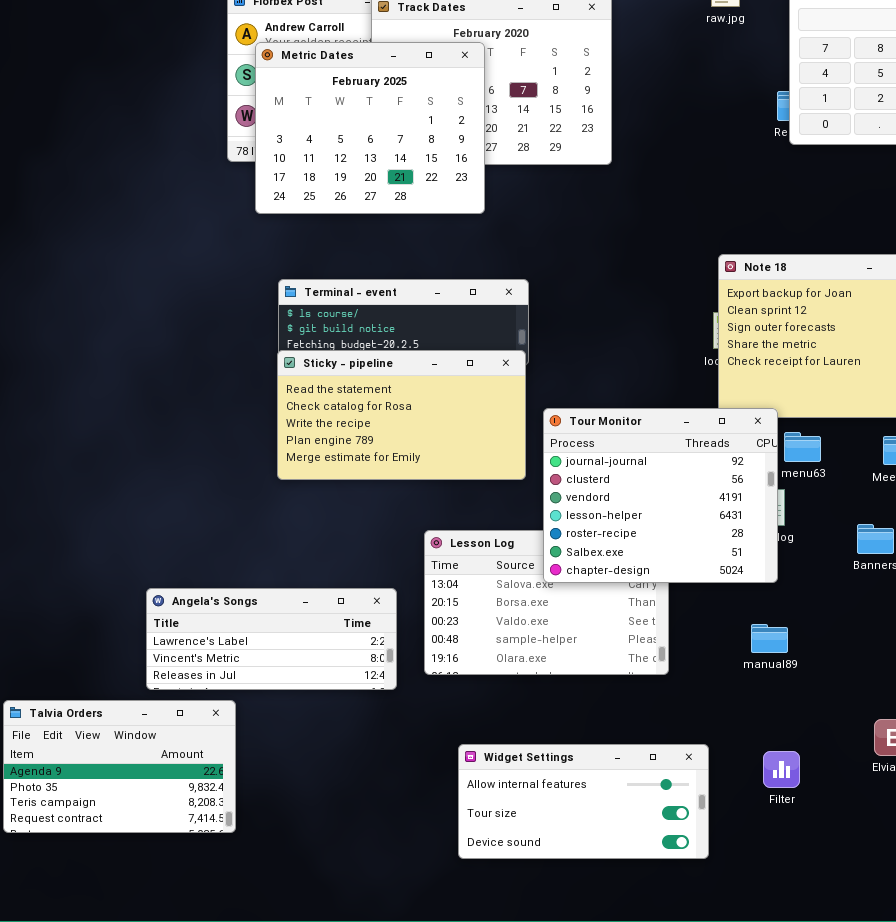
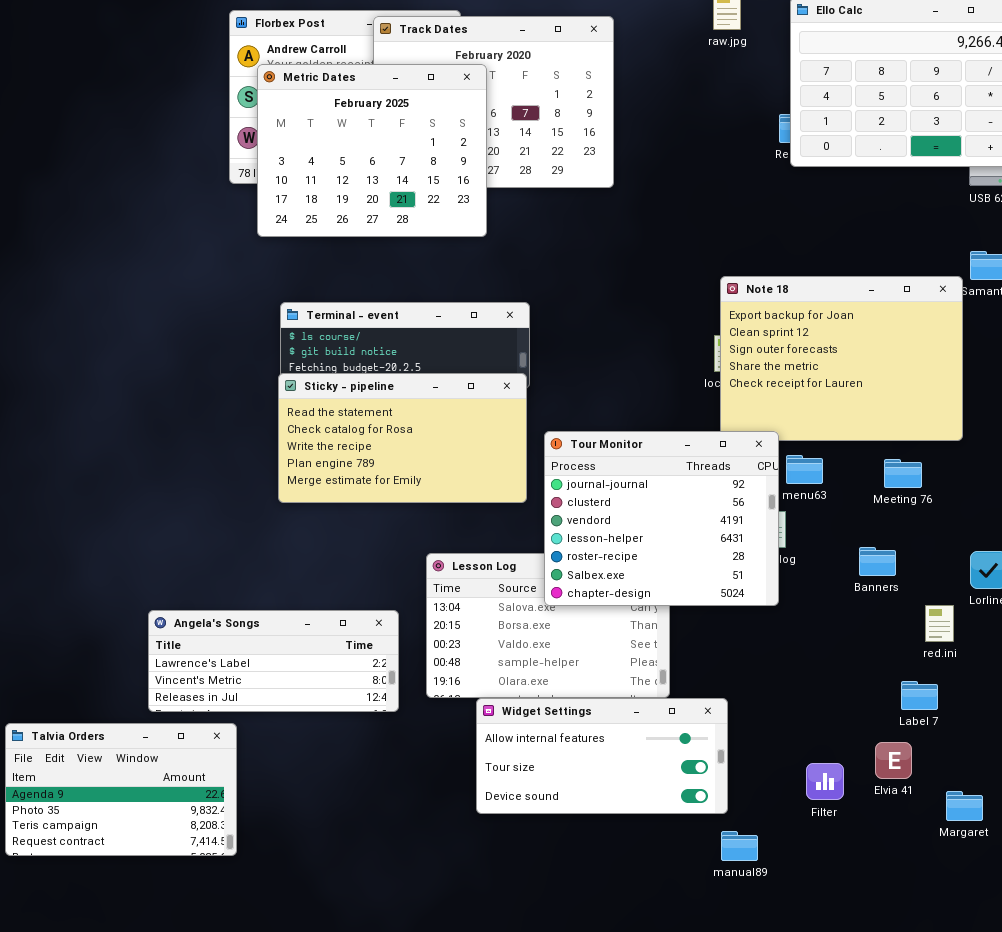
manual89: [751,624,788,653] -> [721,831,758,861], moved
Widget Settings: [458,744,709,859] -> [476,698,728,814], moved
Filter: [763,751,800,788] -> [806,763,844,800], moved

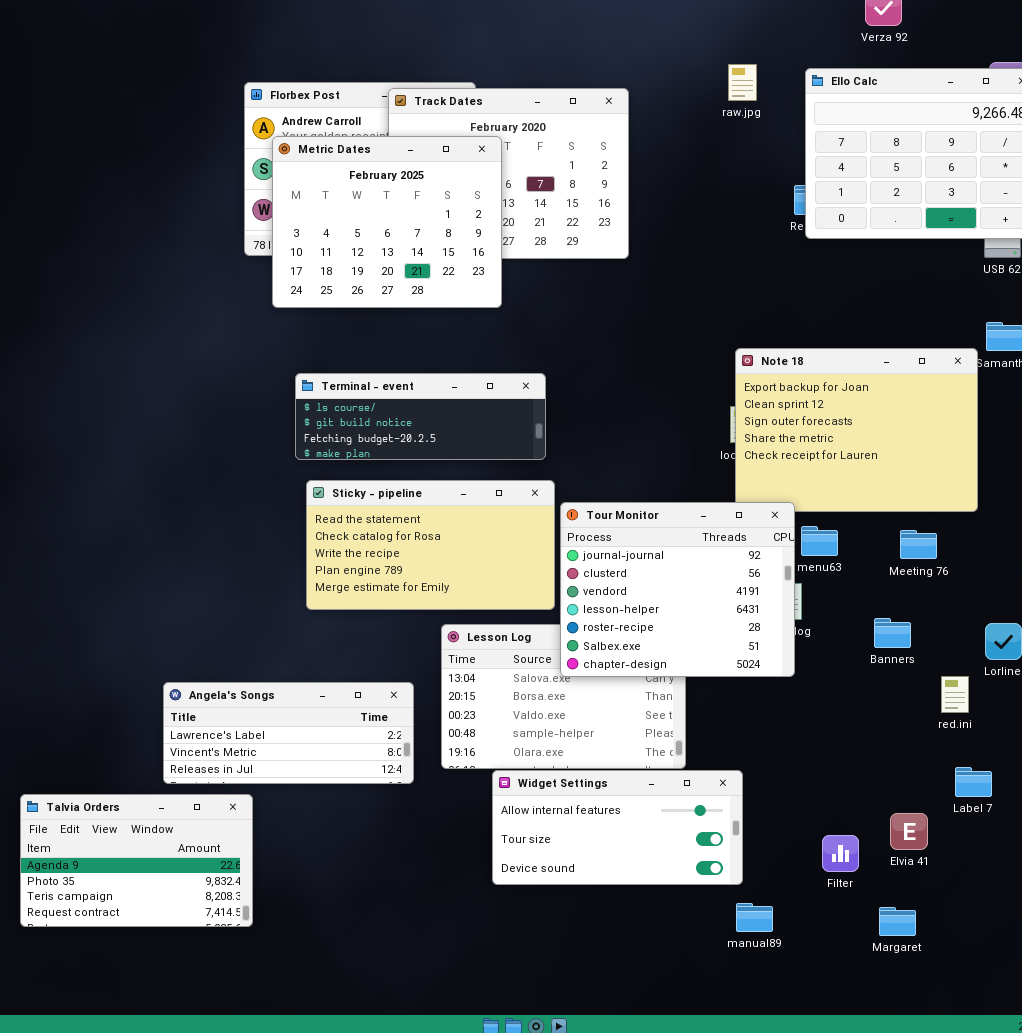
Sticky - pipeline: [278,373,527,503] -> [306,480,555,610], moved
Label 7: [901,681,938,710] -> [955,767,992,797], moved
Margaret: [946,791,983,821] -> [879,907,916,936], moved

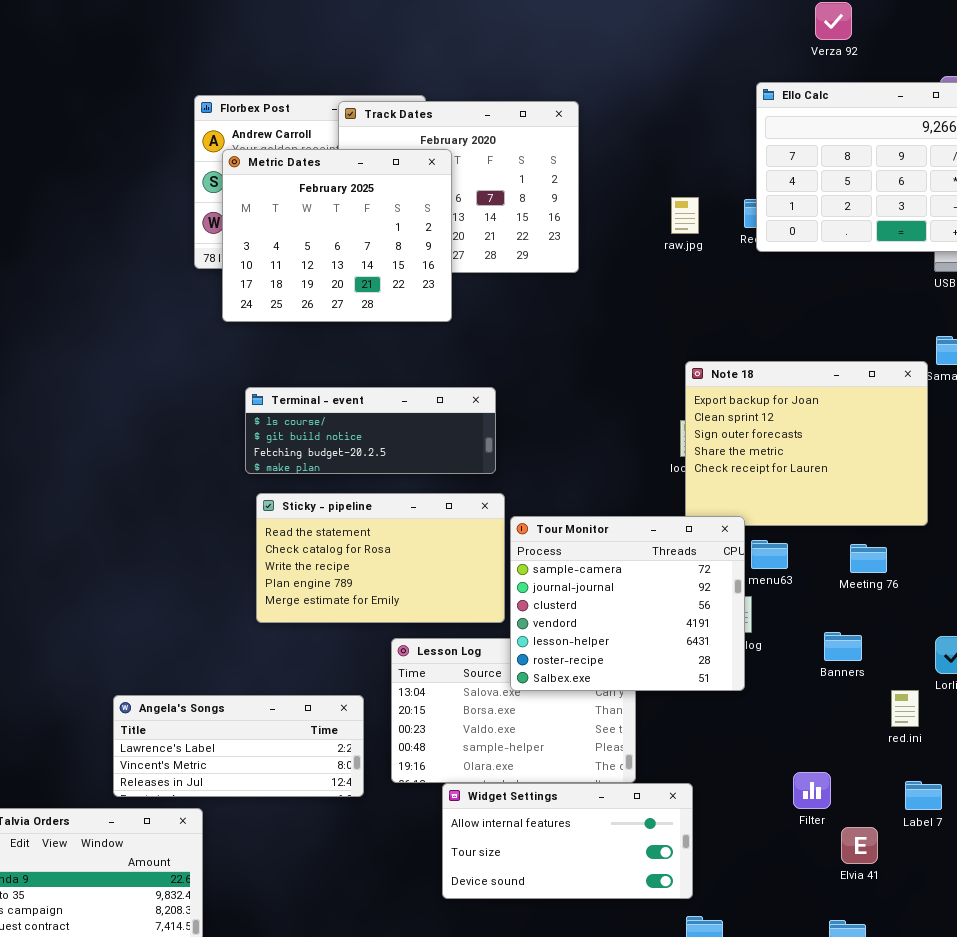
raw.jpg: [728,64,757,101] -> [671,197,699,234], moved
Tour Monitor: [560,502,795,677] -> [510,516,745,691], scrolled up 1 row
Filter: [822,835,859,872] -> [793,772,831,809], moved

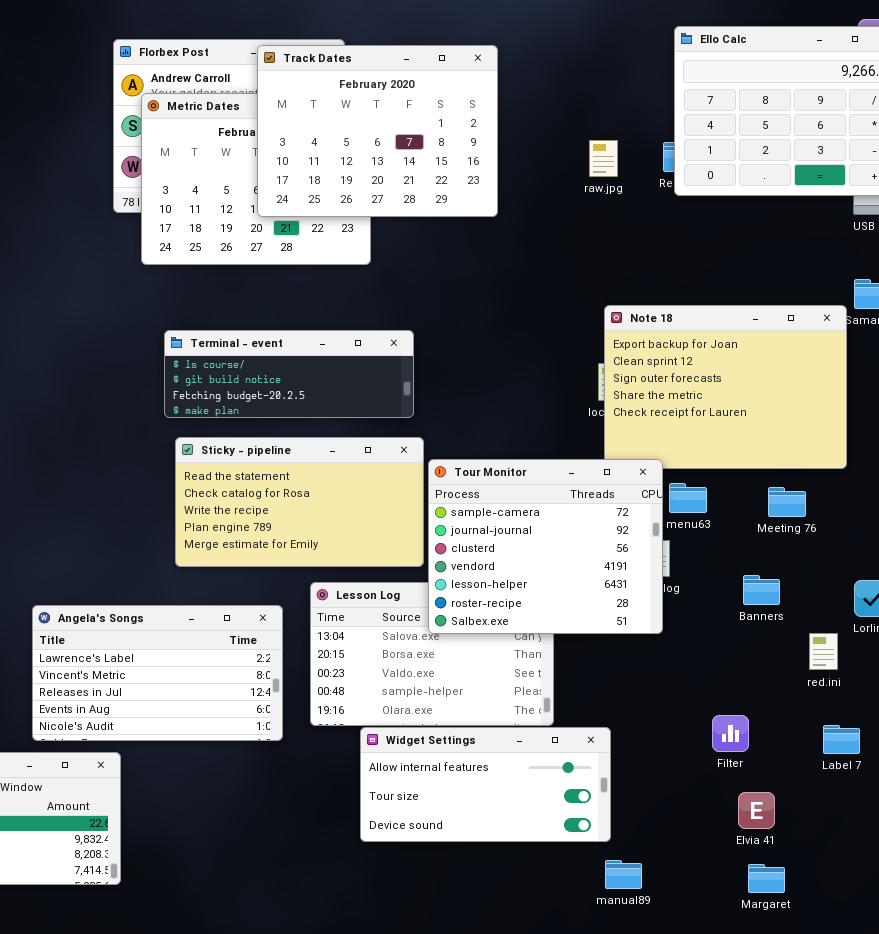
Track Dates: [338,101,579,273] -> [257,45,498,217], raised
Angela's Songs: [113,695,364,797] -> [32,605,283,741], resized
Elvia 41: [841,827,878,864] -> [738,792,775,829], moved

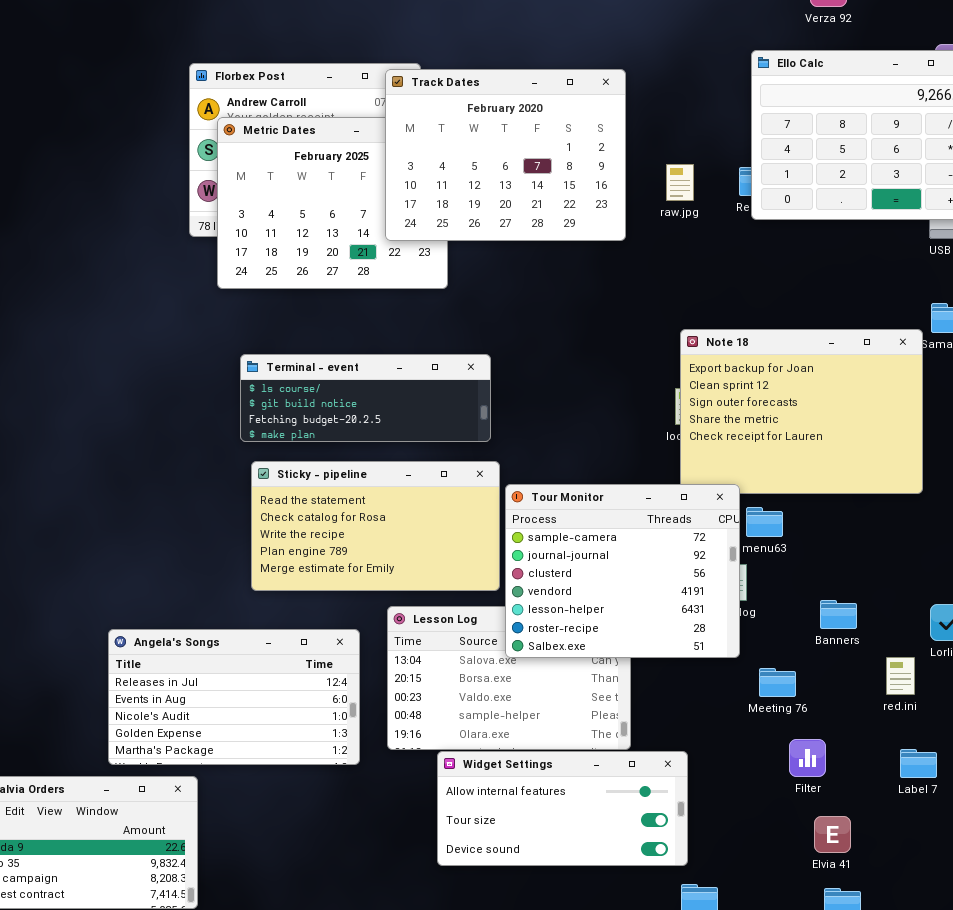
Track Dates: [257,45,498,217] -> [385,69,626,241], moved
Meeting 76: [768,487,806,517] -> [759,668,796,697], moved
Angela's Songs: [32,605,283,741] -> [108,629,360,765], scrolled down 2 rows

